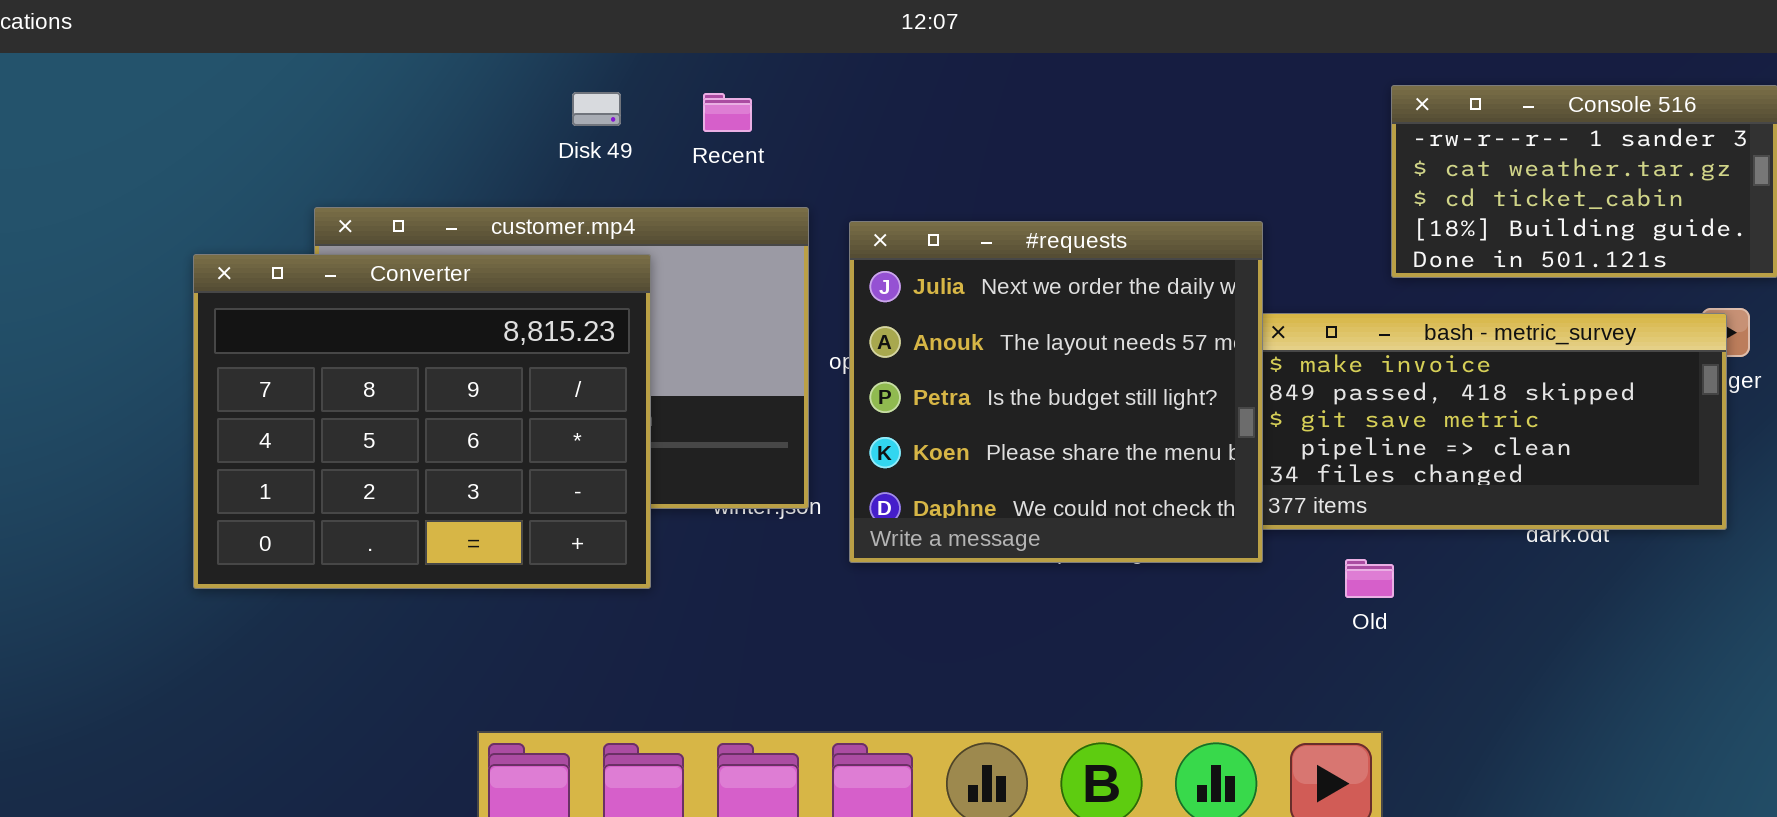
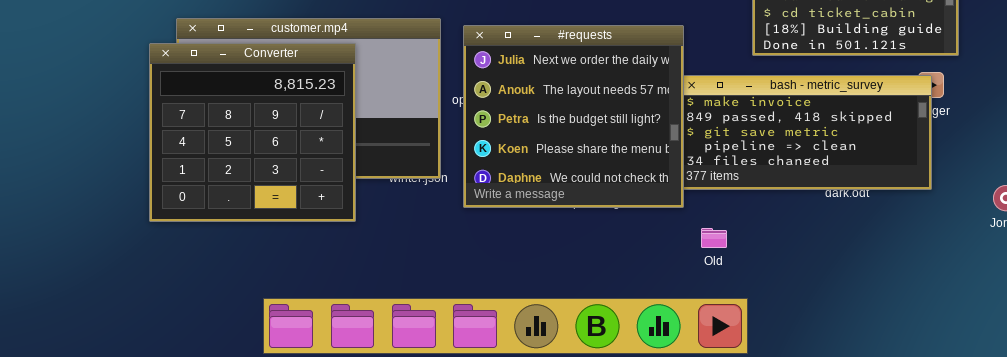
Converter: [193,254,651,589] -> [149,43,356,222], resized
Old: [1345,559,1394,598] -> [701,228,727,248], moved

